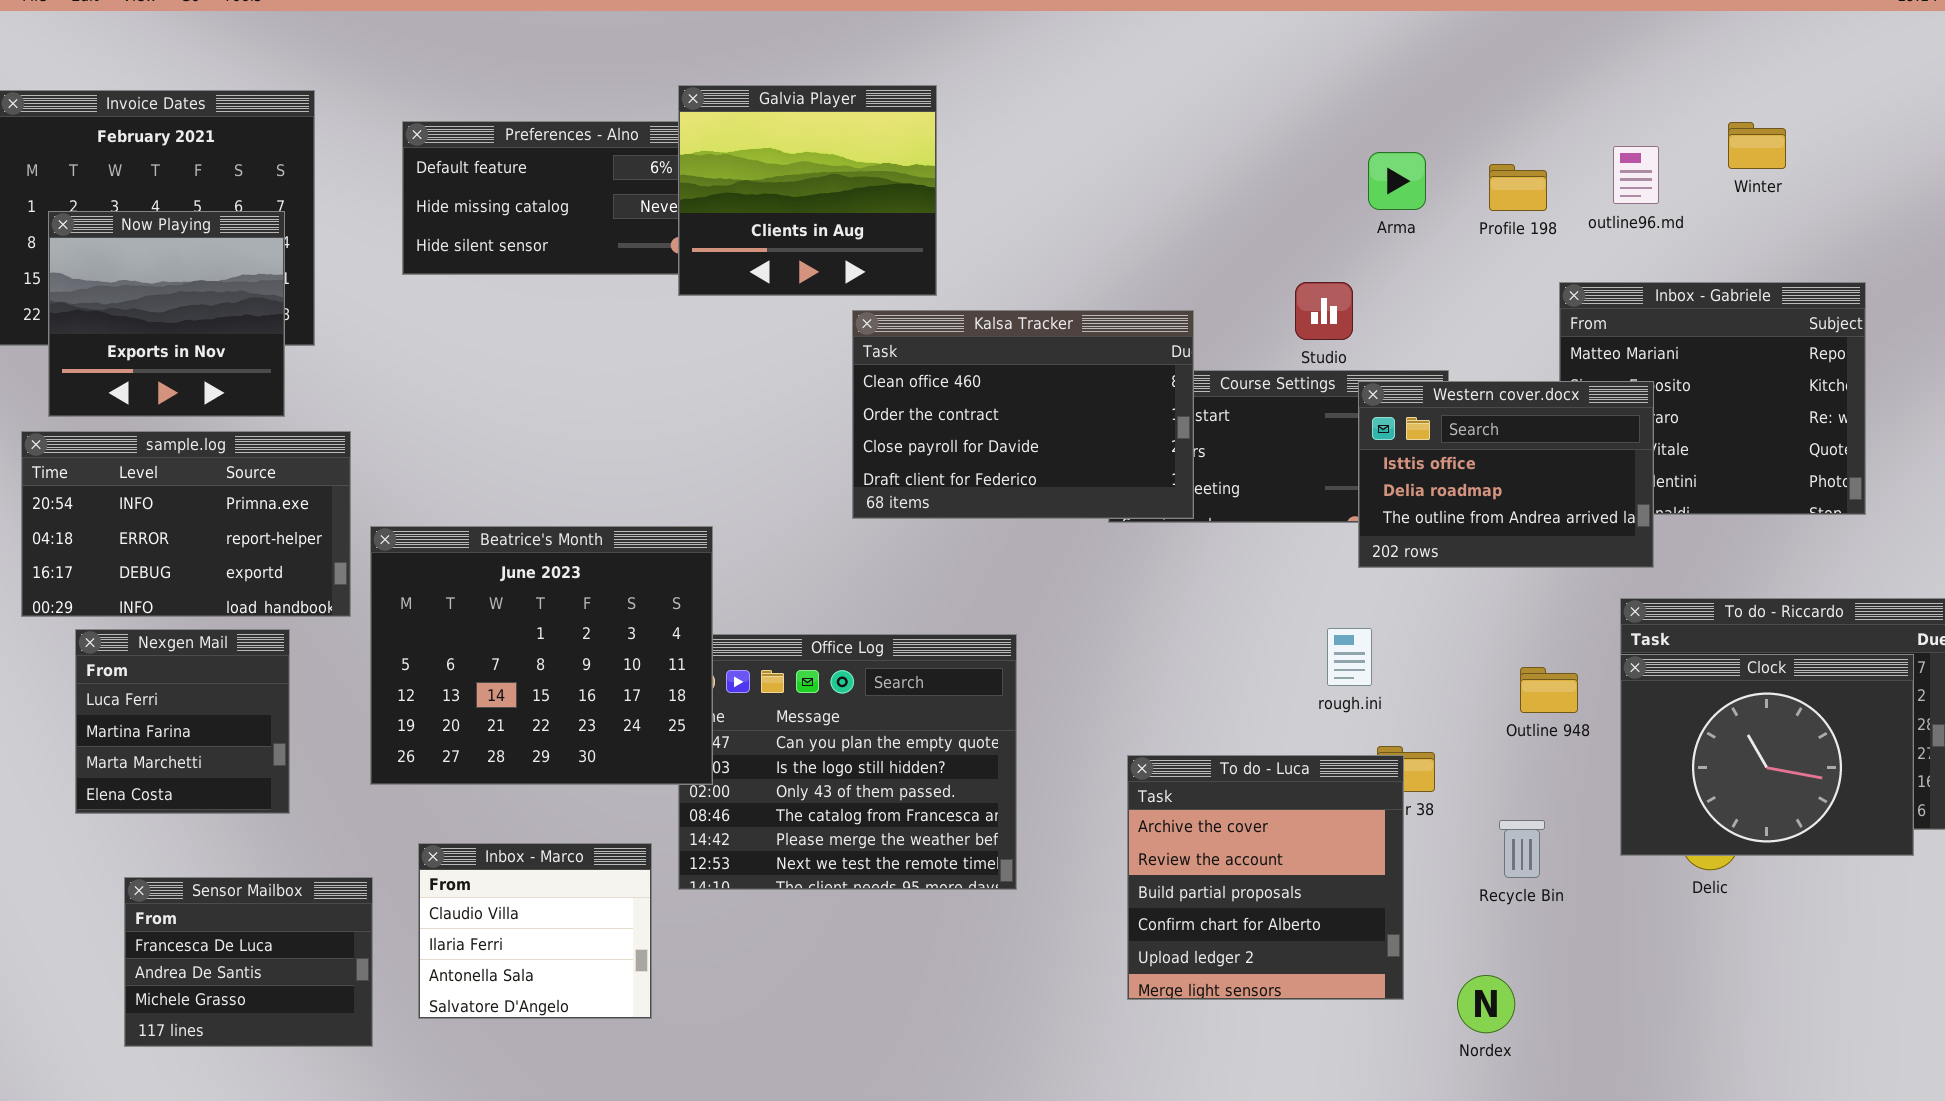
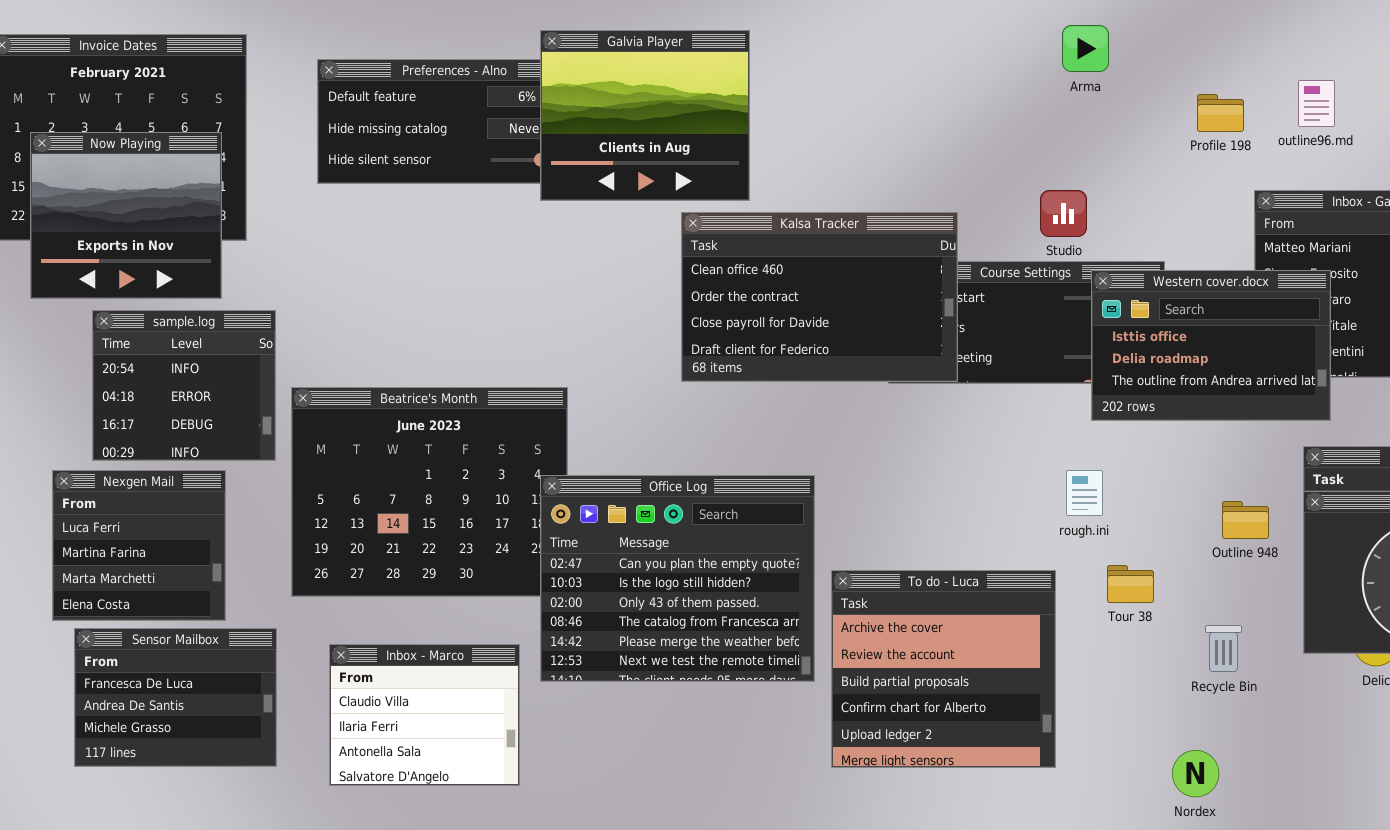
Arma: [1368,152,1426,210] -> [1062,25,1109,72], moved
sample.log: [21,431,351,617] -> [92,310,276,461], resized
Office Log: [678,634,1017,890] -> [540,475,815,682], raised
To do - Luca: [1127,755,1404,1000] -> [831,570,1056,768], moved
Sensor Mailbox: [124,877,373,1047] -> [74,628,277,767], moved

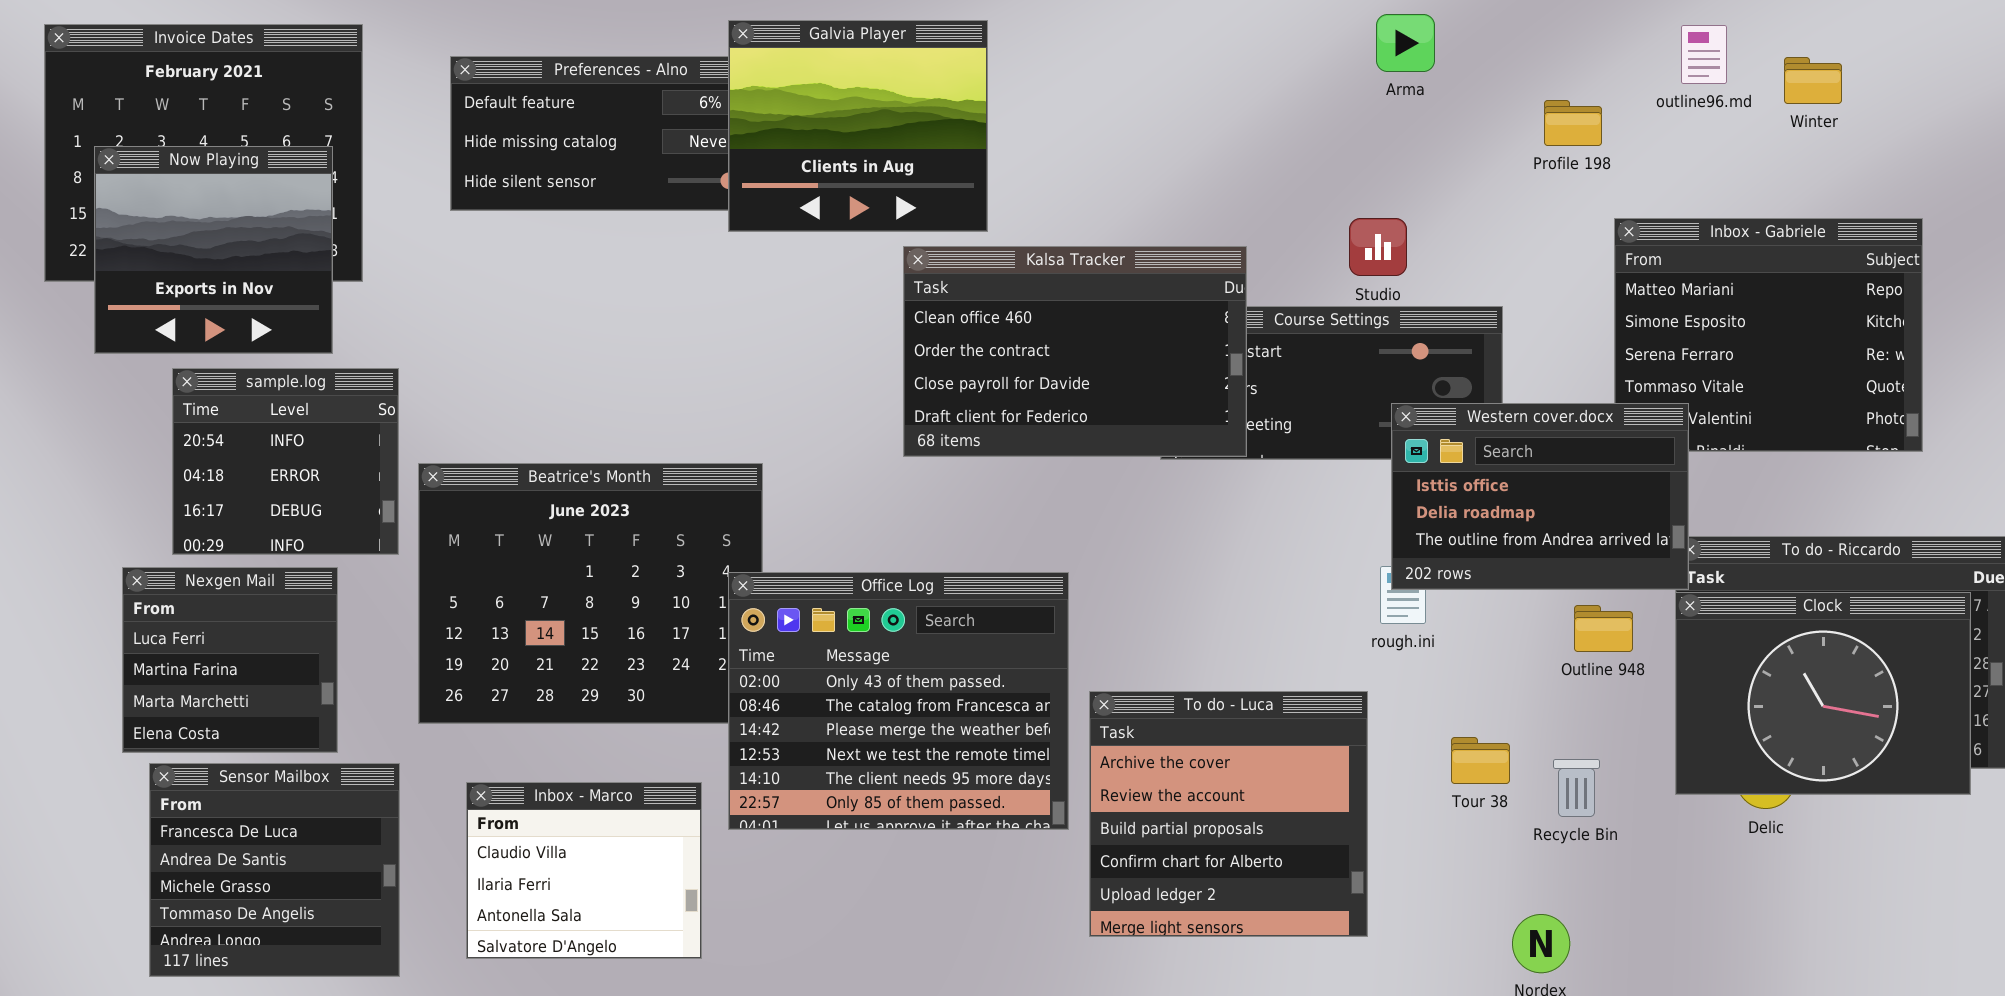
outline96.md: [1298,80,1335,127] -> [1681,25,1727,84], moved
Western cover.docx: [1091,270,1331,421] -> [1391,403,1689,590], moved
Office Log: [540,475,815,682] -> [728,572,1069,830], scrolled down 2 rows
Tour 38: [1107,565,1154,603] -> [1451,737,1510,784], moved
Sensor Mailbox: [74,628,277,767] -> [149,763,400,977], resized

